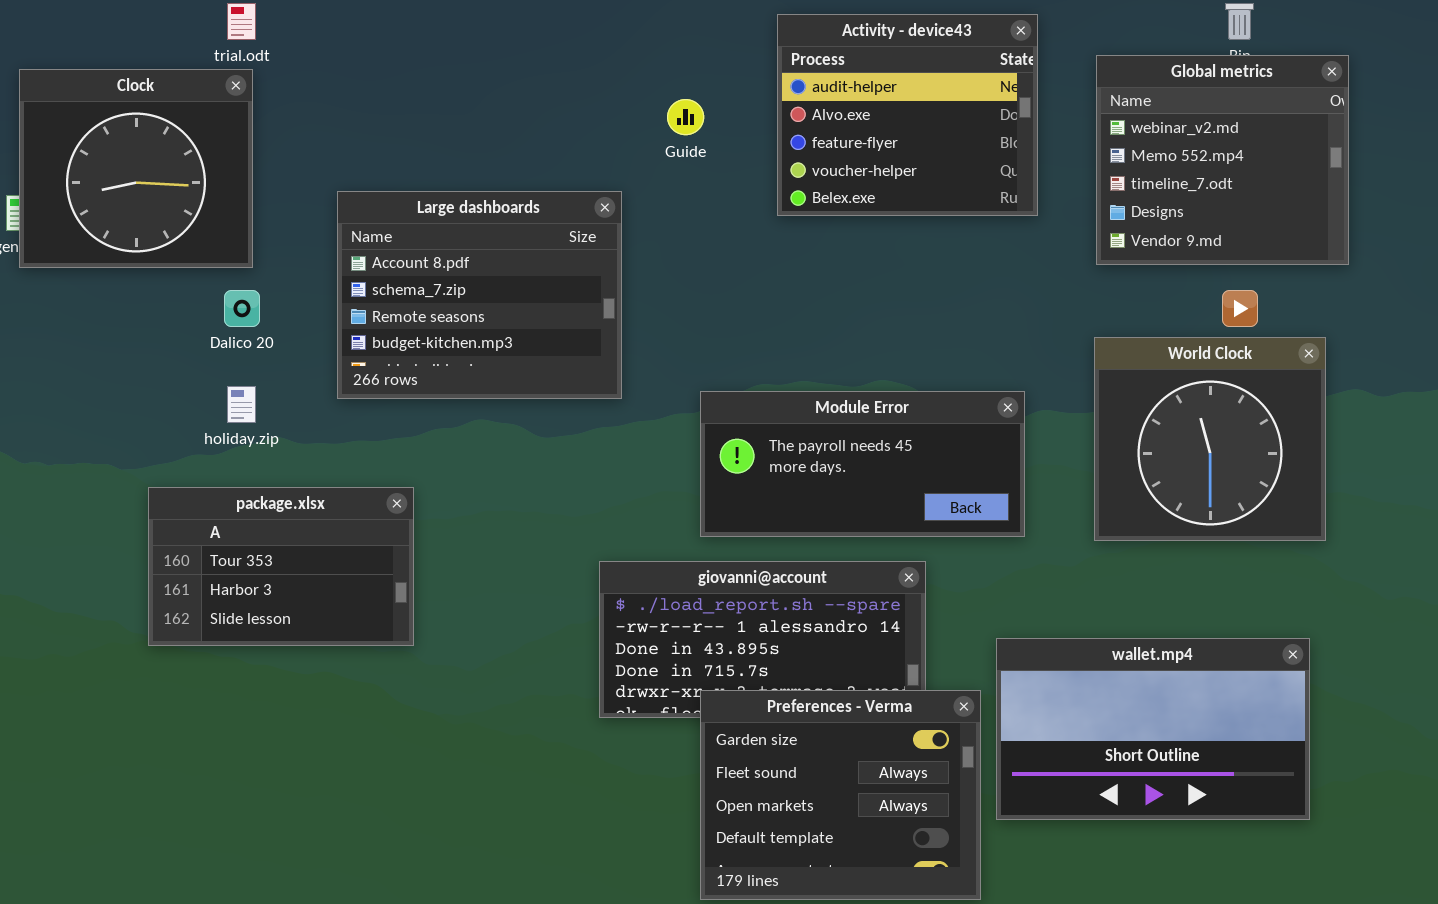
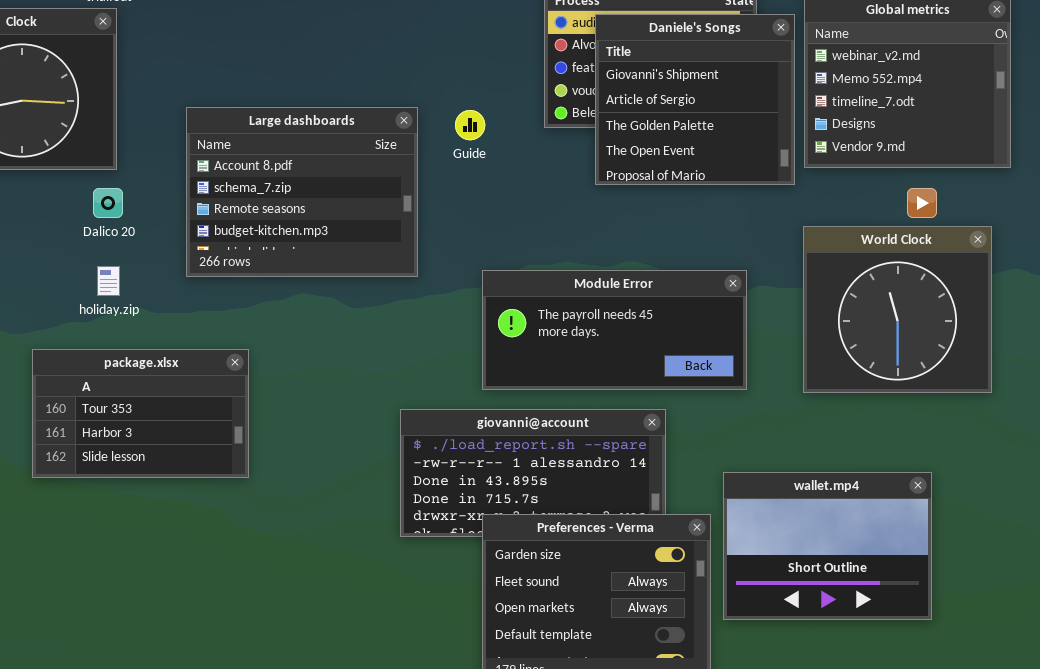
Daniele's Songs: none -> [595,14,795,185], opened
Guide: [667,99,704,135] -> [455,110,485,140], moved
wallet.mp4: [996,638,1310,820] -> [723,472,932,620], resized

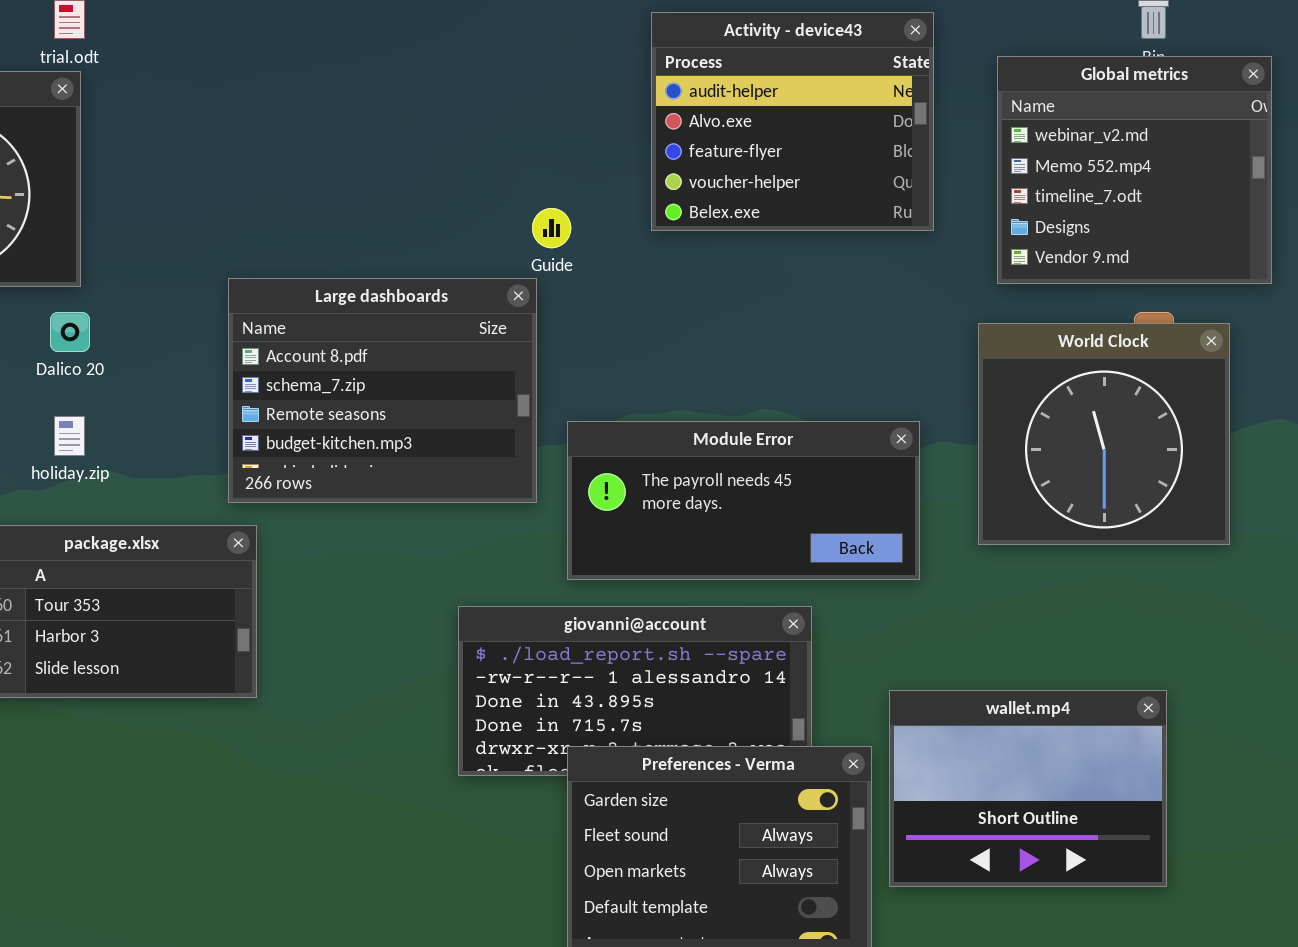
Daniele's Songs: [595,14,795,185] -> none, closed
Large dashboards: [186,107,418,277] -> [228,278,537,503], moved
World Clock: [803,226,992,393] -> [978,323,1230,545], moved

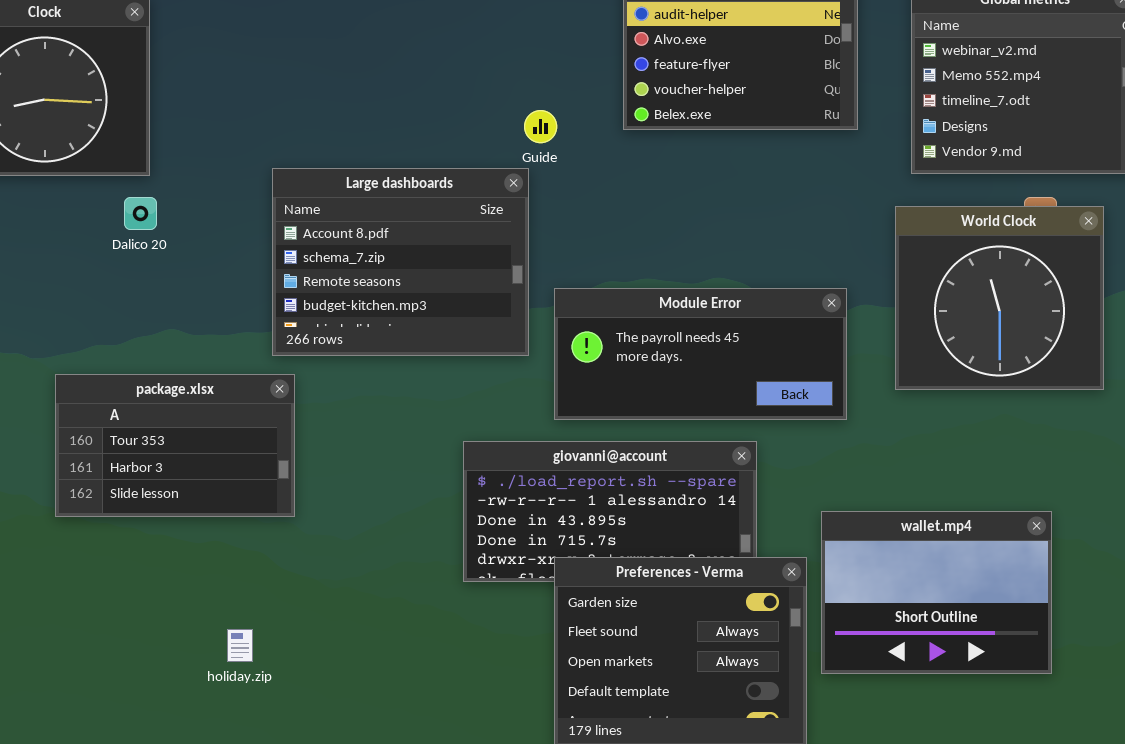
holiday.zip: [54,416,85,456] -> [227,629,253,662], moved

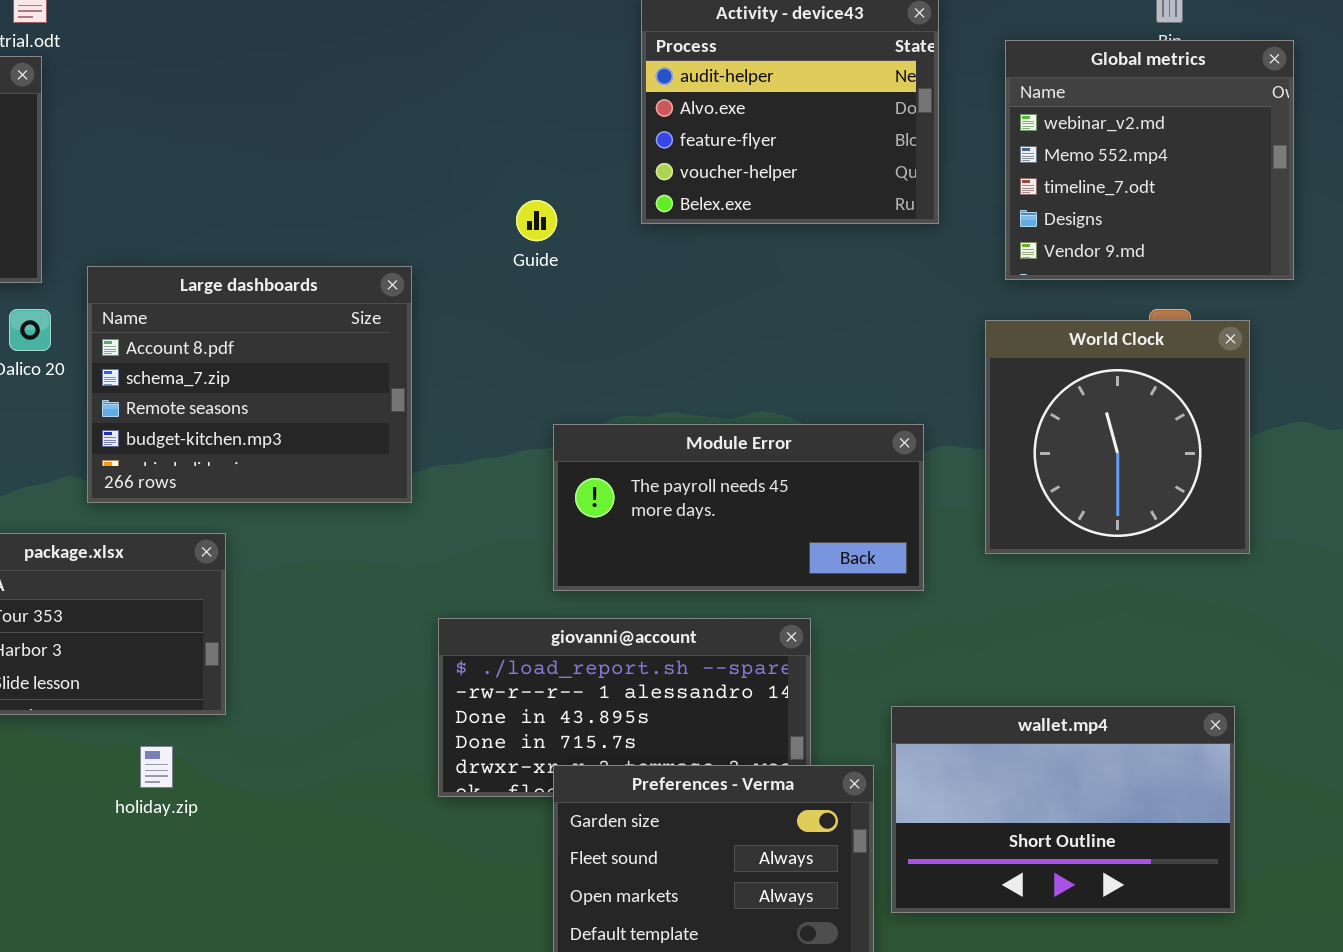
Large dashboards: [272,168,529,356] -> [87,266,412,503], moved
wallet.mp4: [821,511,1052,674] -> [891,706,1235,913], resized
holiday.zip: [227,629,253,662] -> [140,746,173,788], moved

